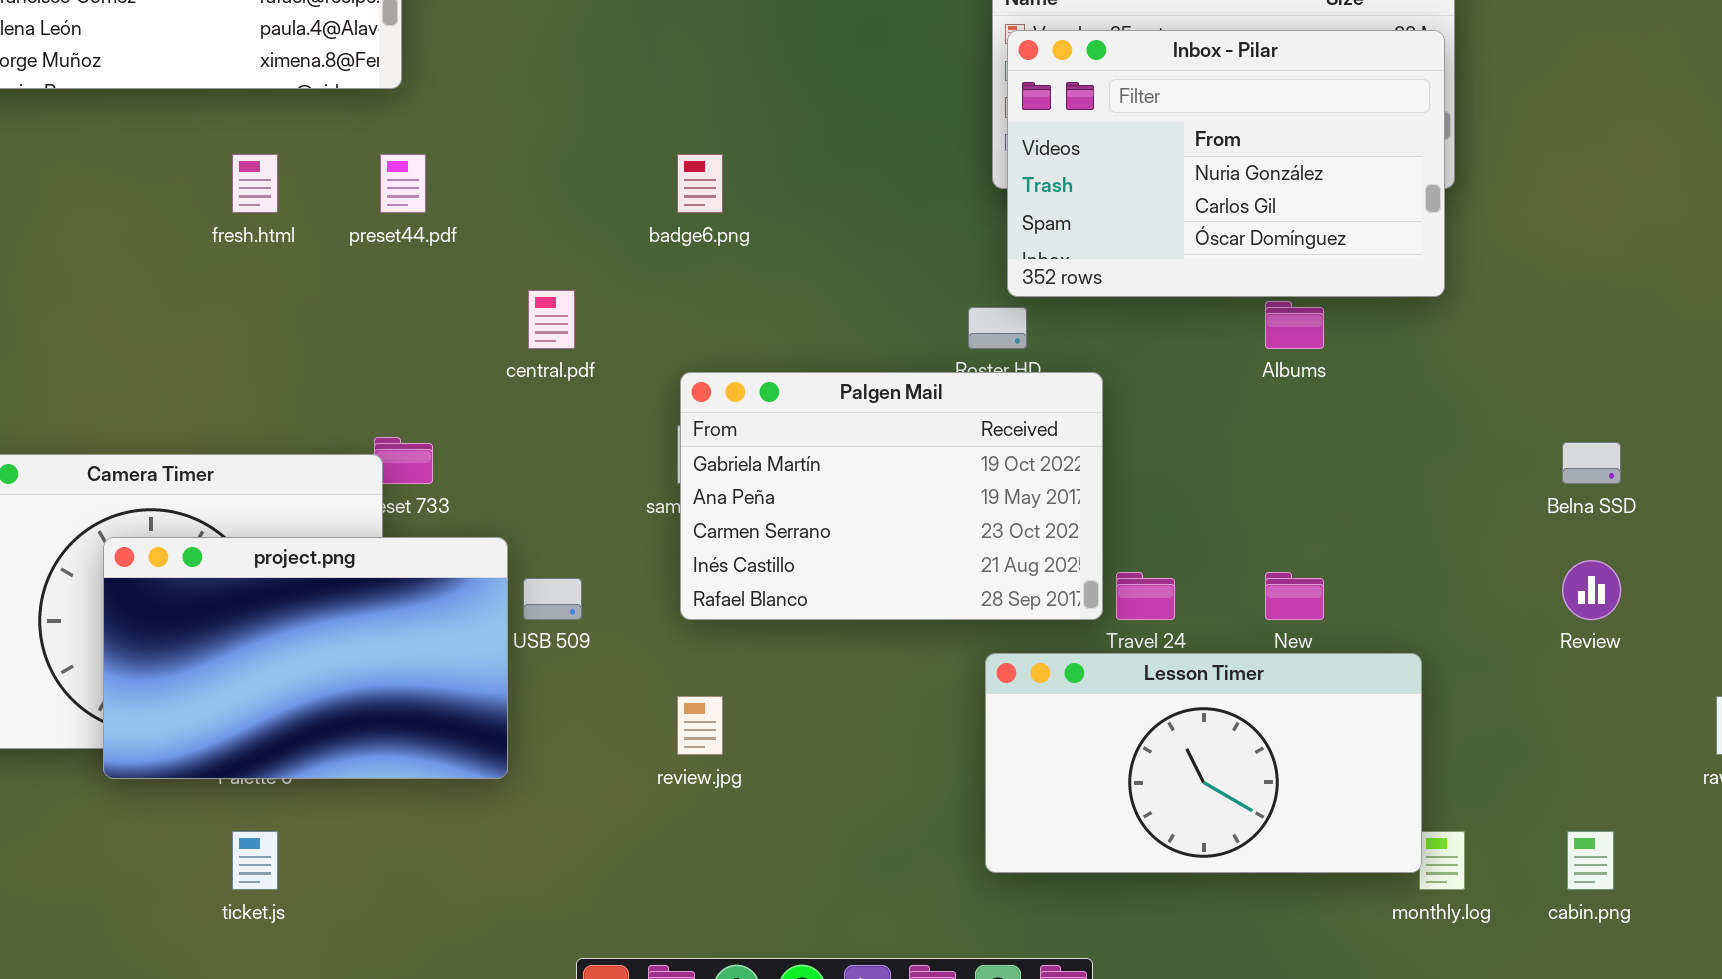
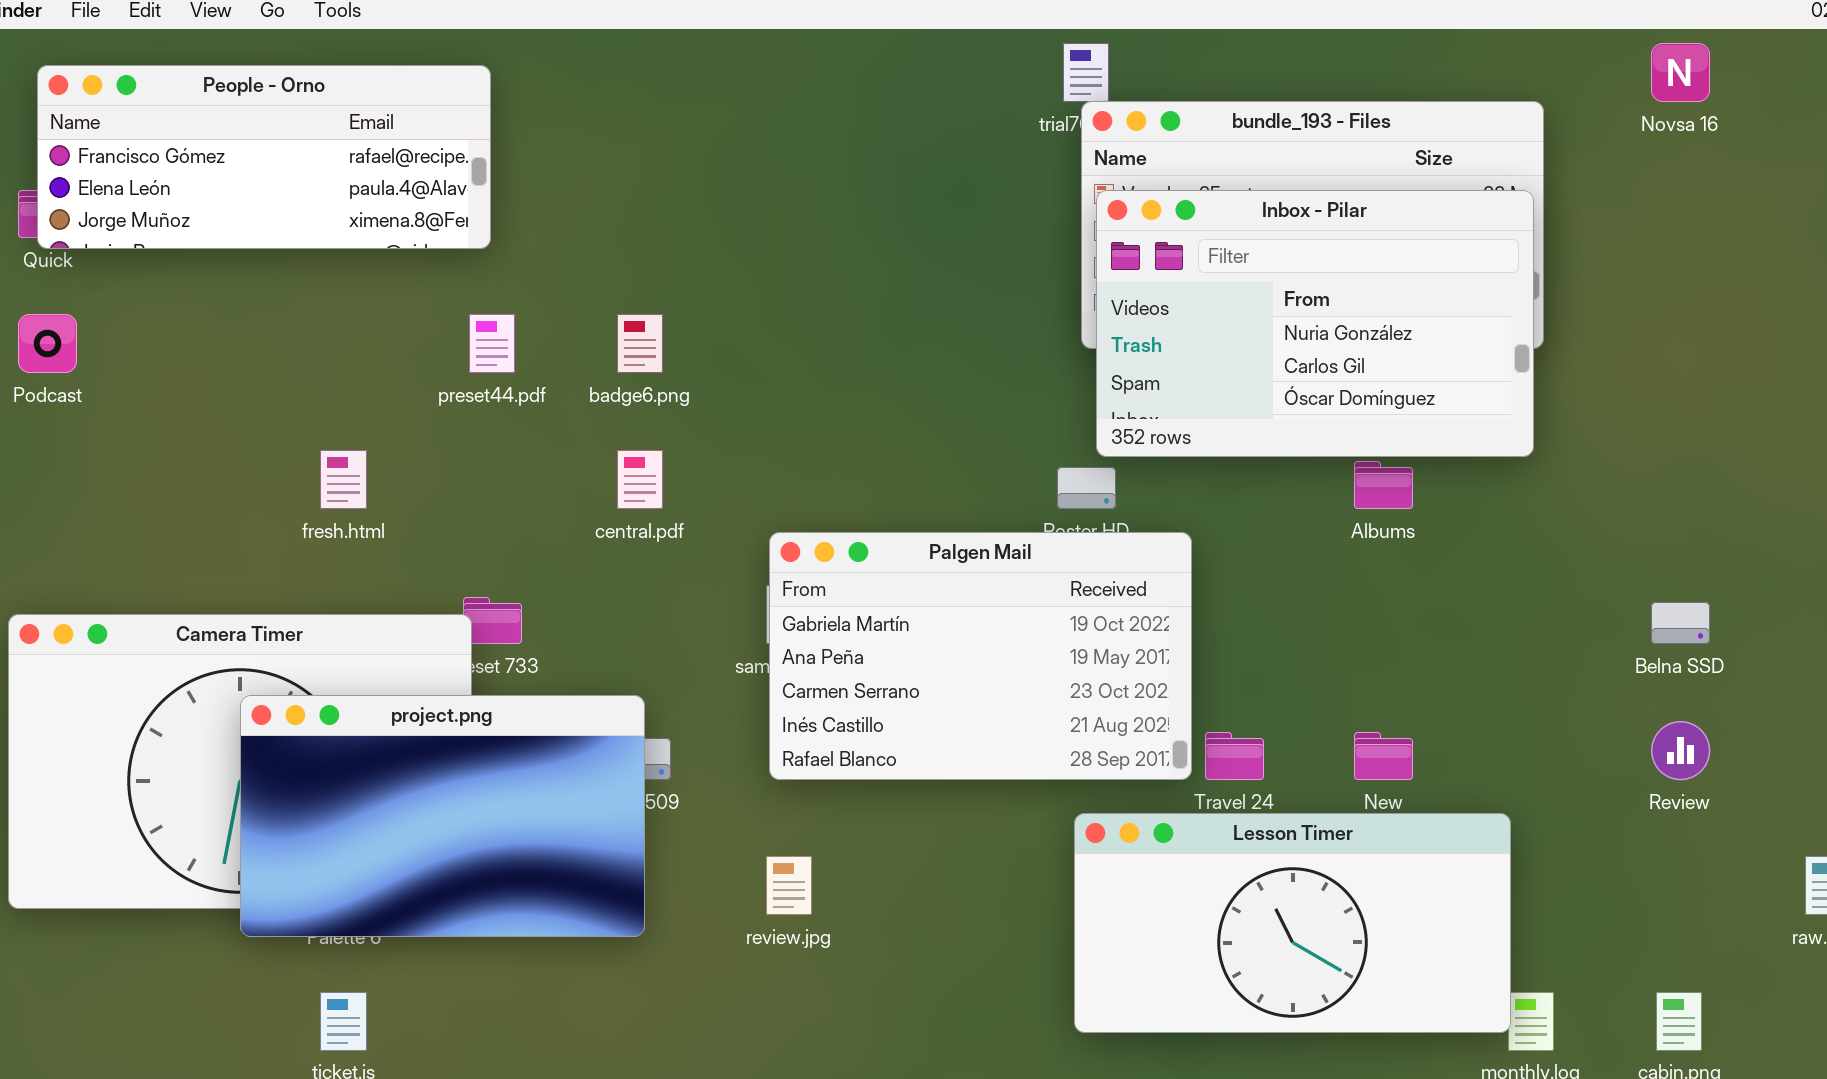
fresh.html: [232,154,278,213] -> [320,450,367,509], moved
badge6.png: [677,154,723,213] -> [617,314,663,373], moved
project.png: [103,537,508,779] -> [240,695,645,937], moved

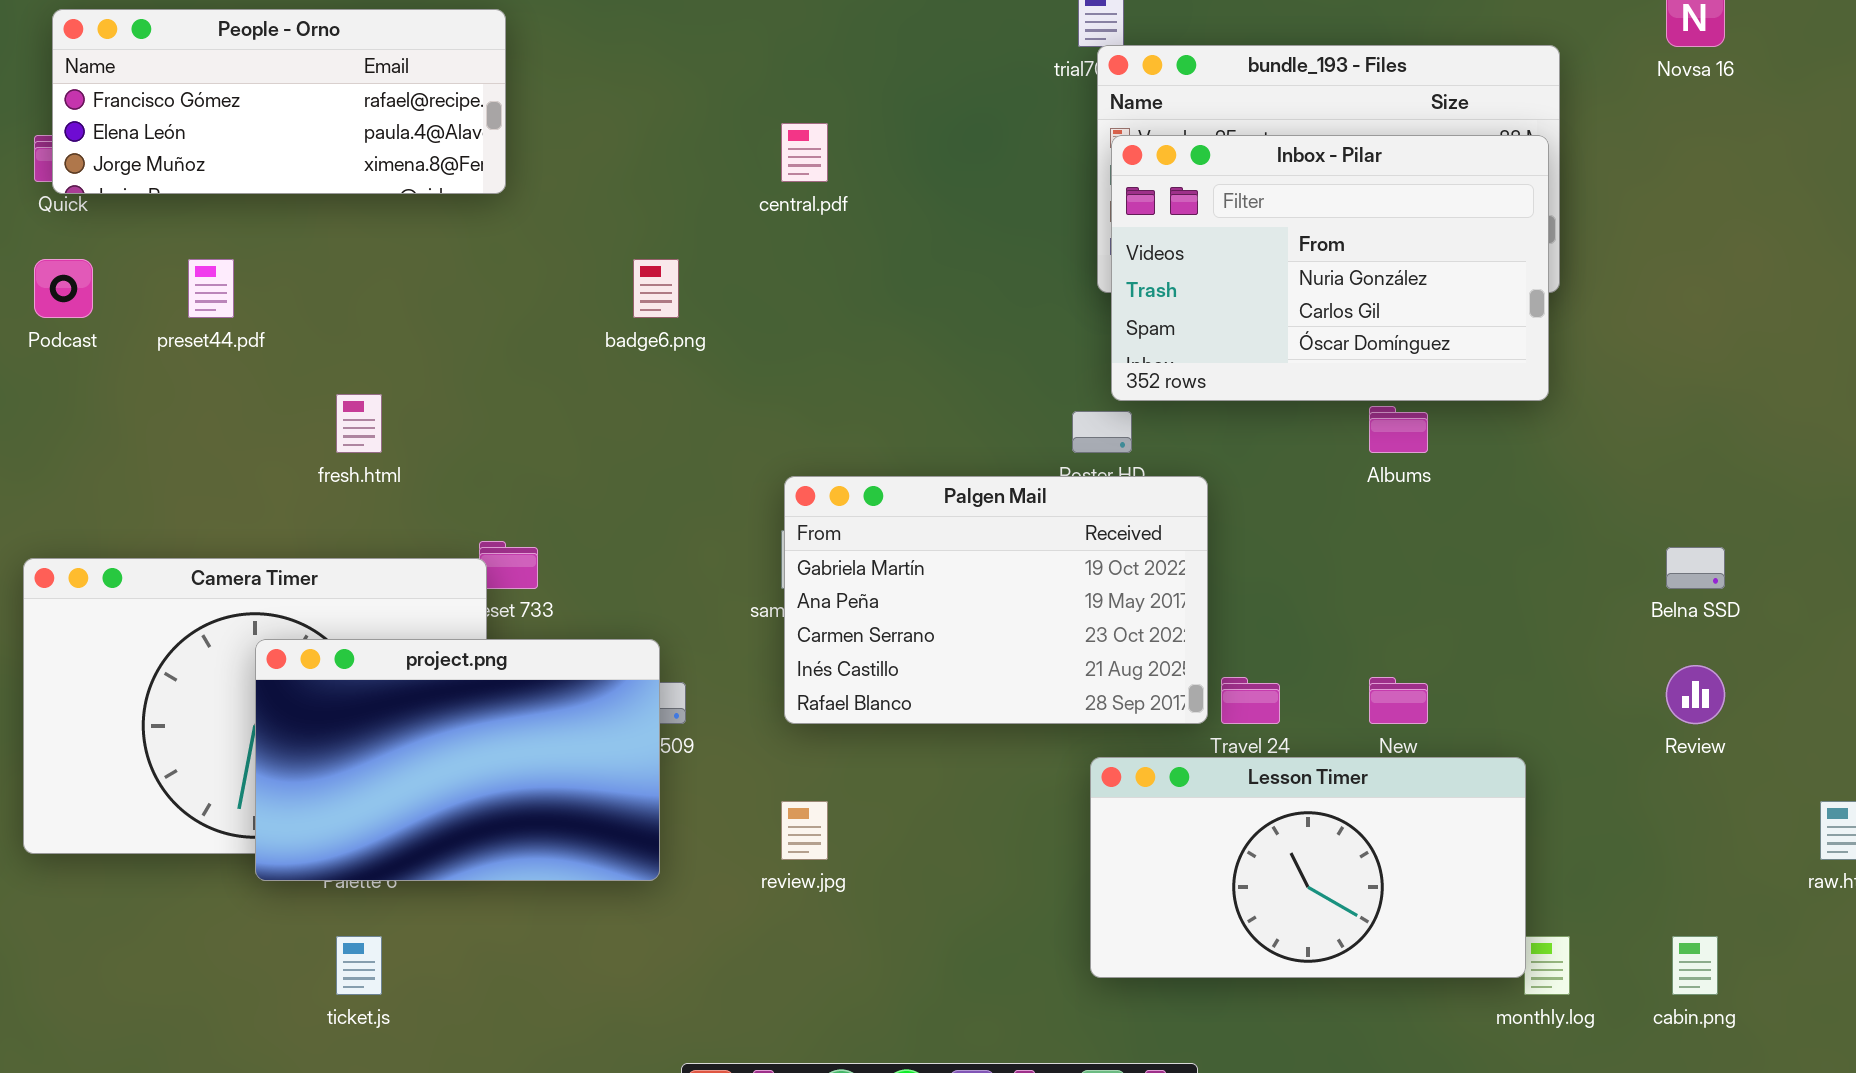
preset44.pdf: [469,314,515,373] -> [188,259,234,318], moved
central.pdf: [617,450,663,509] -> [781,123,828,182], moved

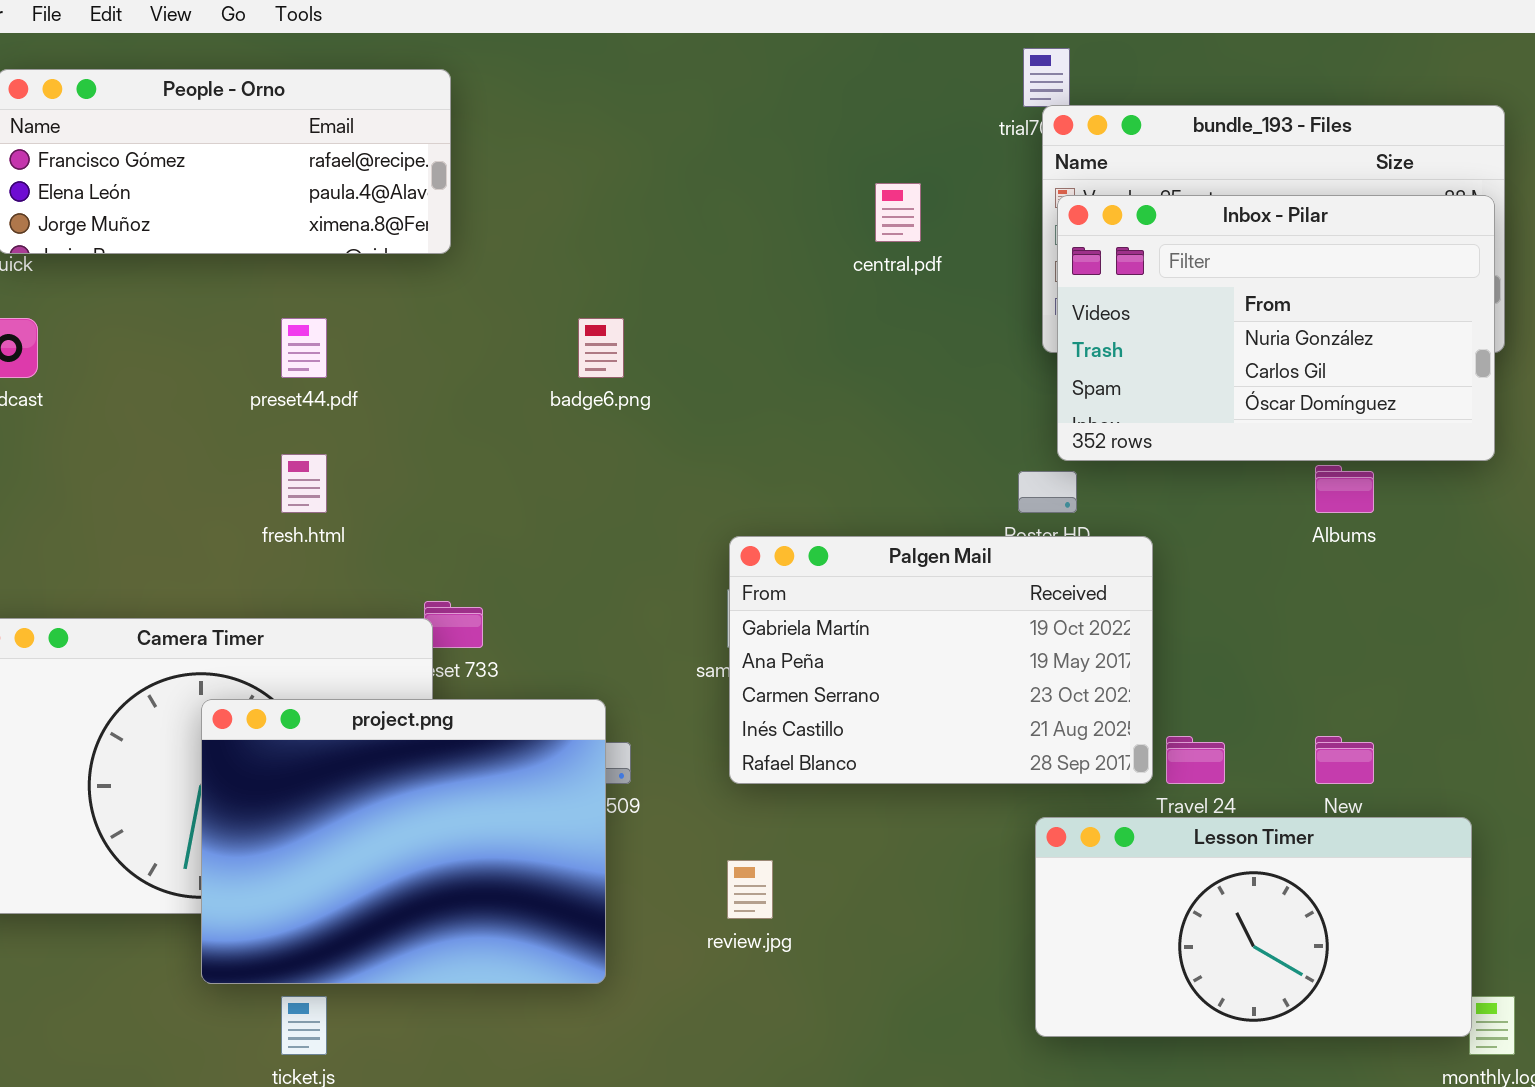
central.pdf: [781,123,828,182] -> [875,183,921,242], moved
preset44.pdf: [188,259,234,318] -> [281,318,327,378], moved
project.png: [255,639,660,881] -> [201,699,606,984], resized

